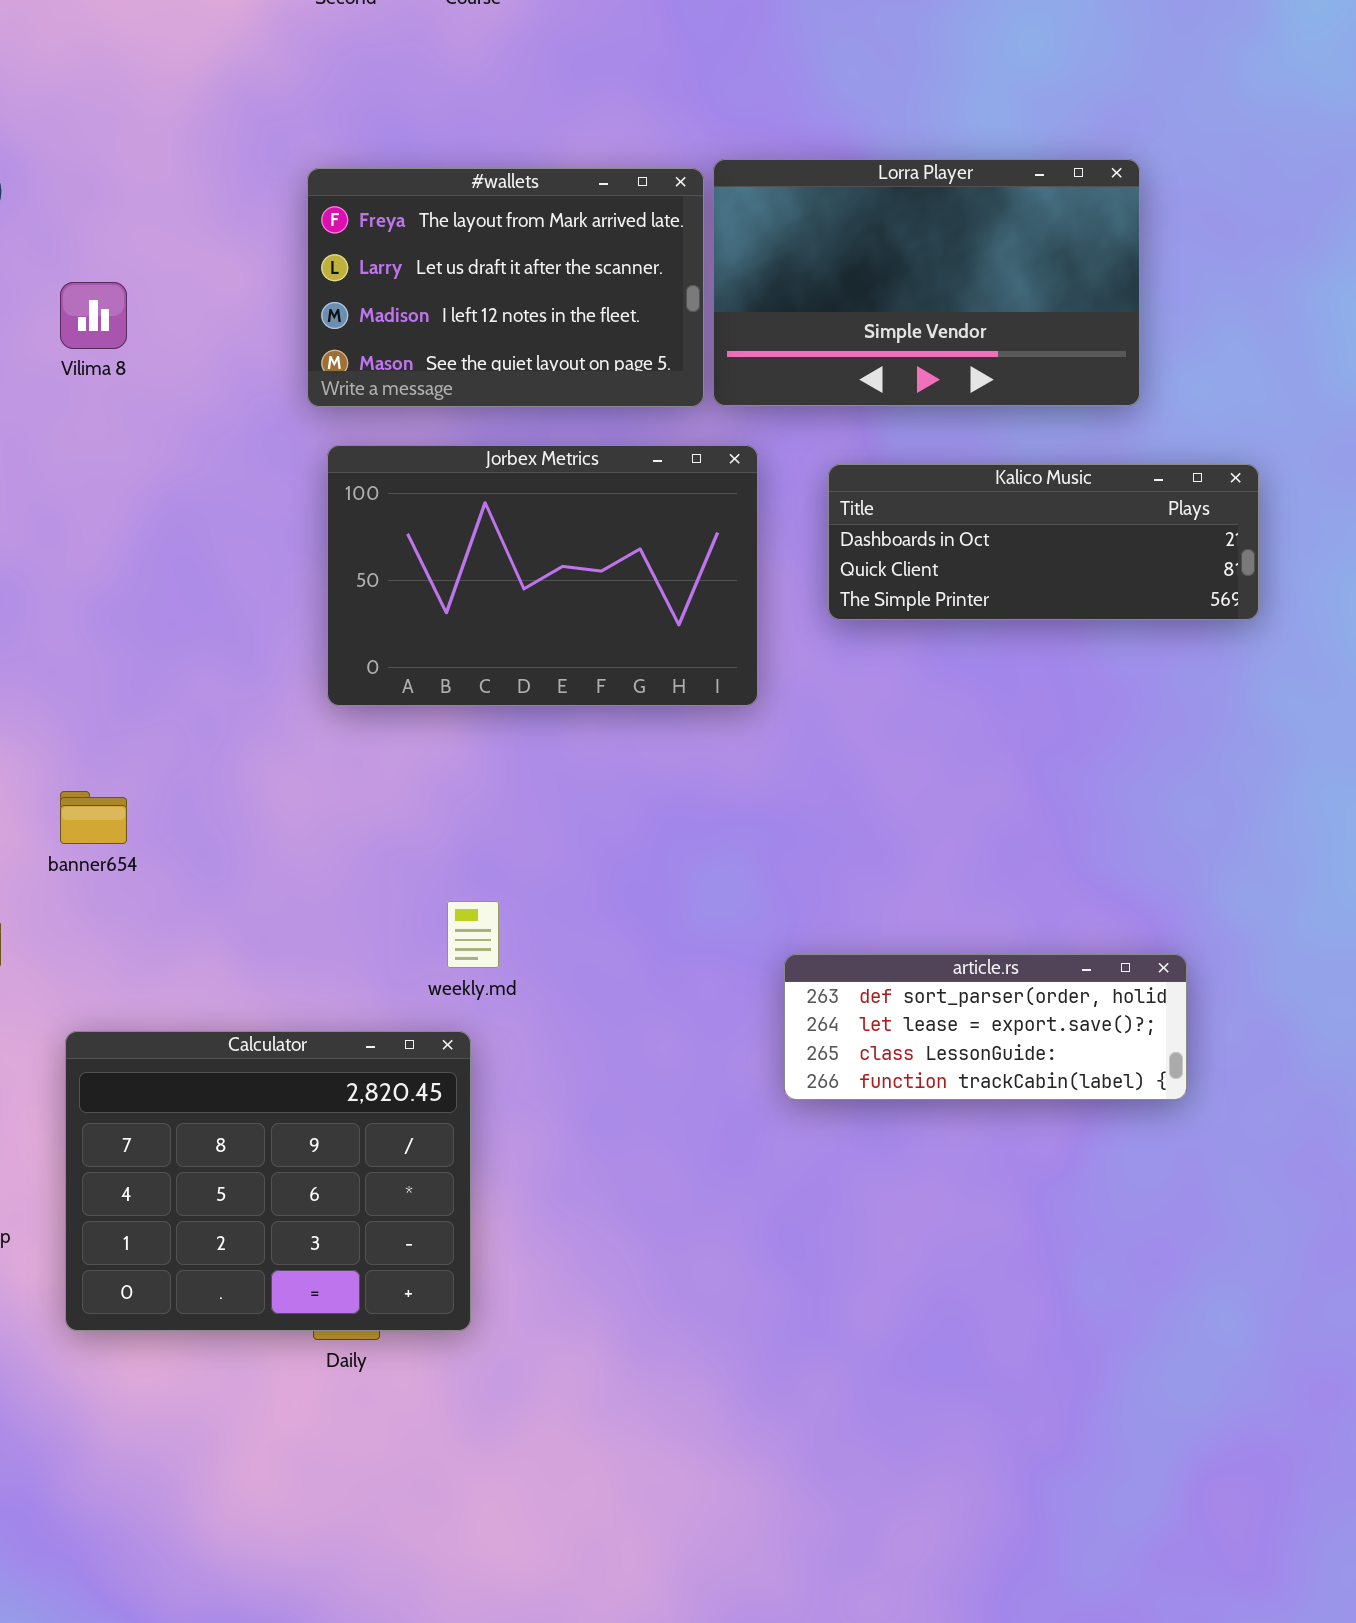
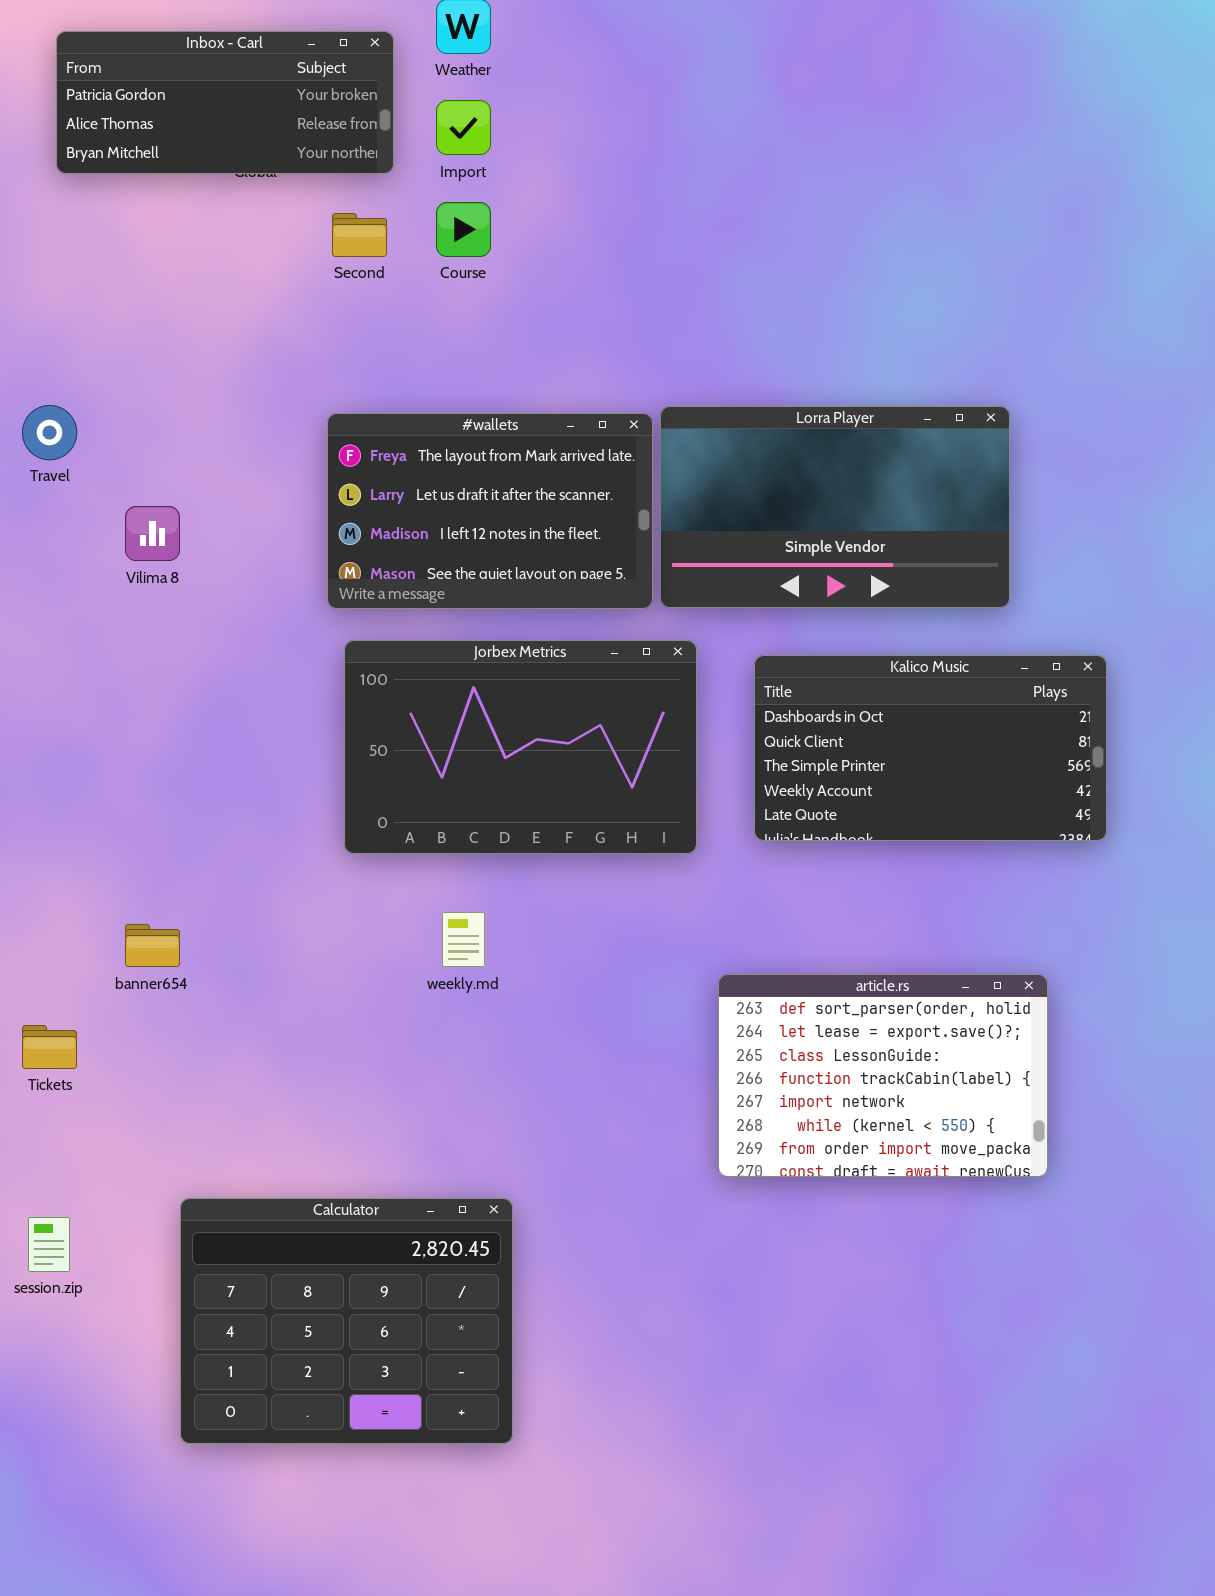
Kalico Music: [828,464,1259,620] -> [754,655,1107,841], resized
weekly.md: [447,901,499,968] -> [442,912,485,967], moved
article.rs: [784,954,1187,1100] -> [718,974,1048,1177], resized
Calculator: [65,1031,471,1331] -> [180,1198,513,1444], moved

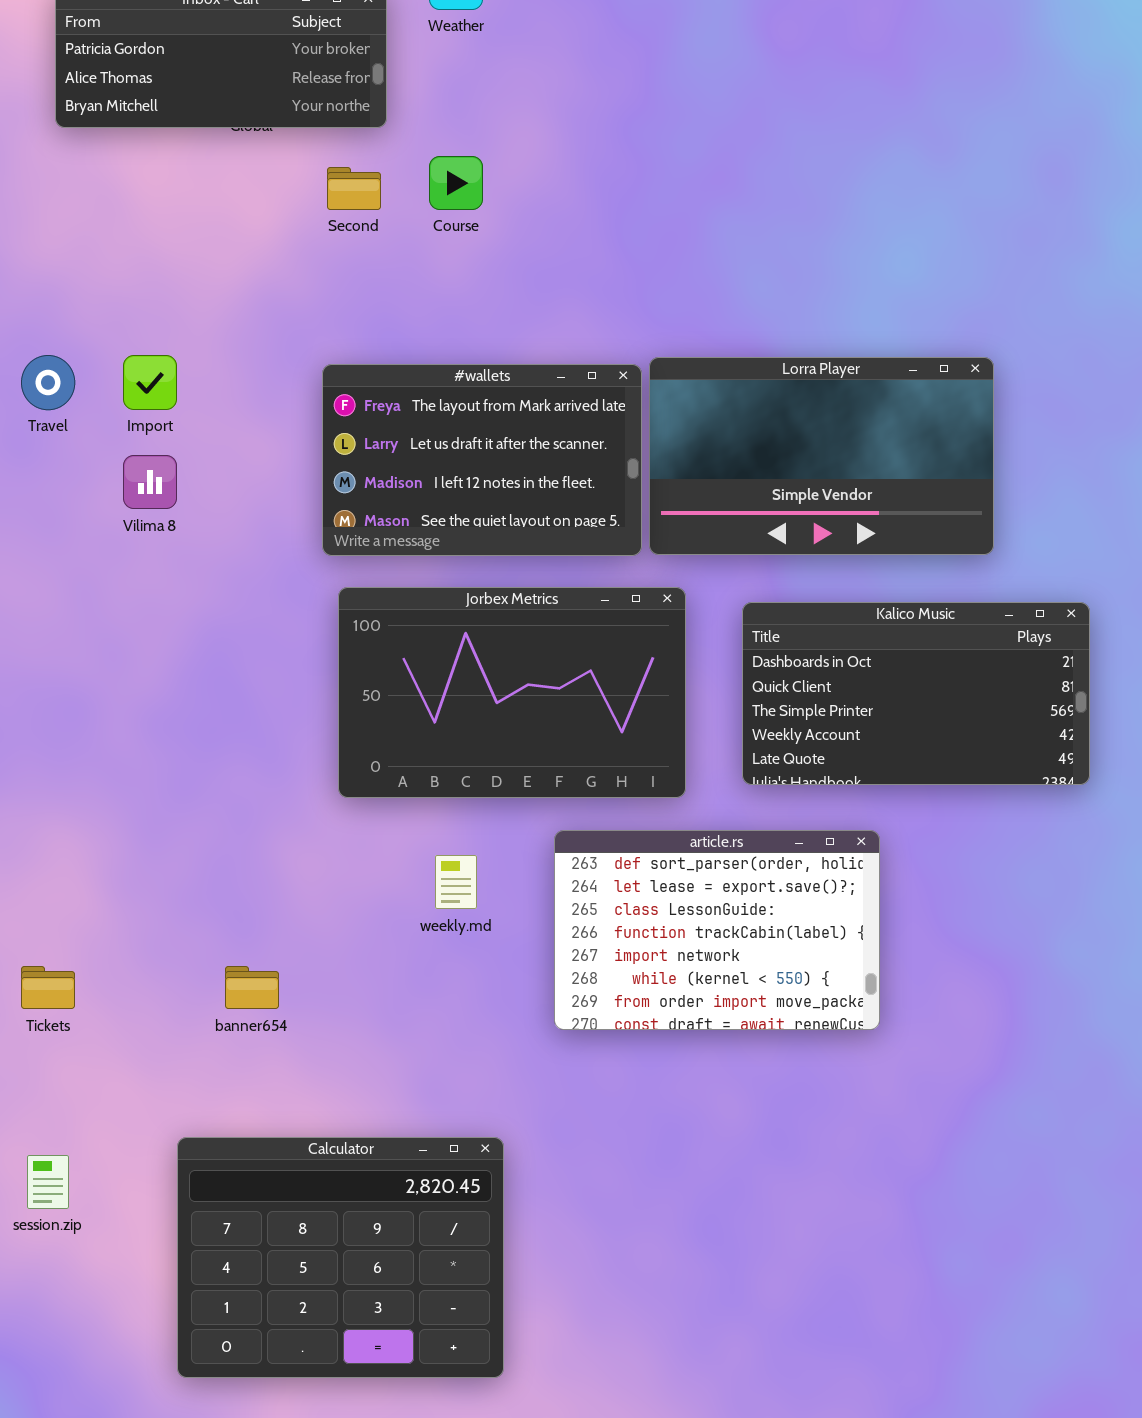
Import: [436,100,491,155] -> [123,355,177,410], moved
banner654: [125,924,180,967] -> [225,966,279,1009], moved
article.rs: [718,974,1048,1177] -> [554,830,880,1030], moved

